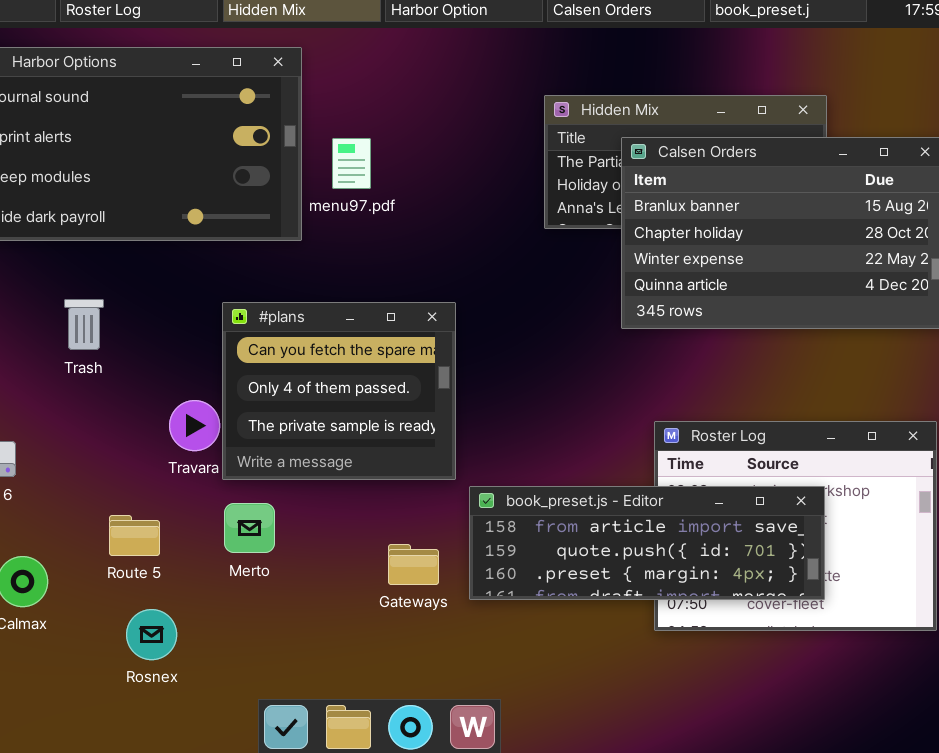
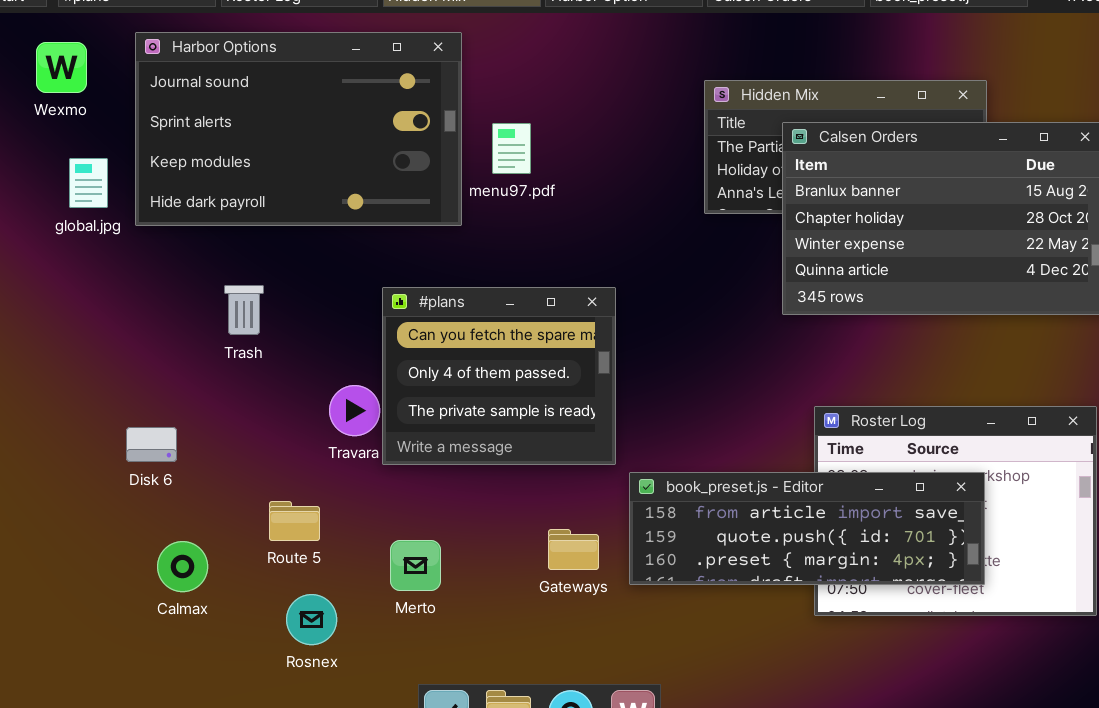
Merto: [224,503,275,553] -> [390,540,441,591], moved

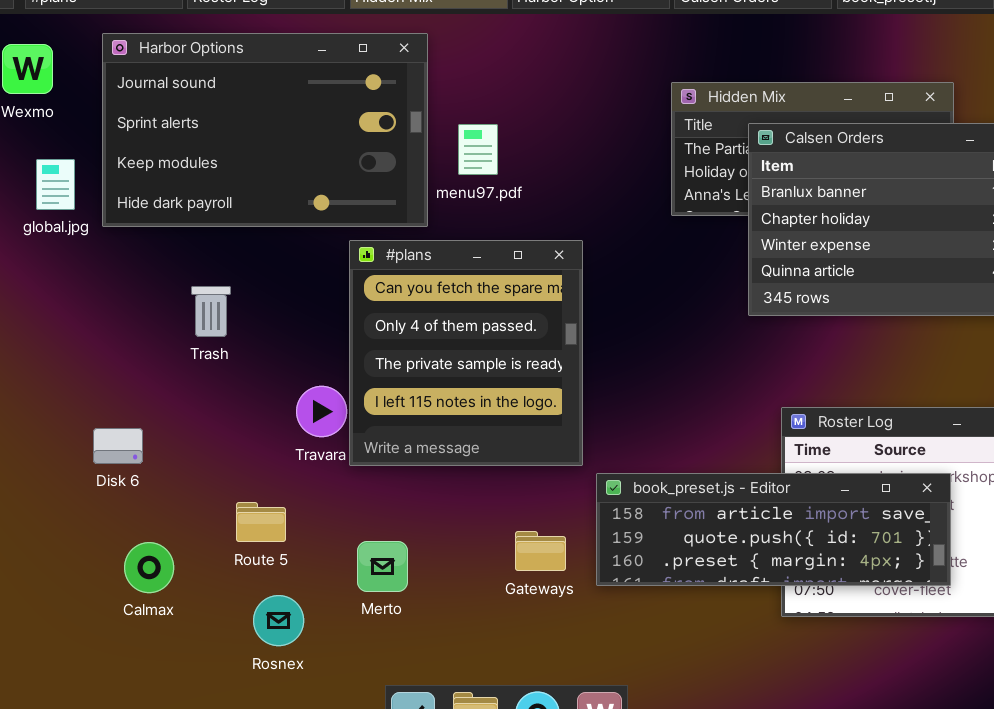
#plans: [382,287,616,465] -> [349,240,583,466], resized

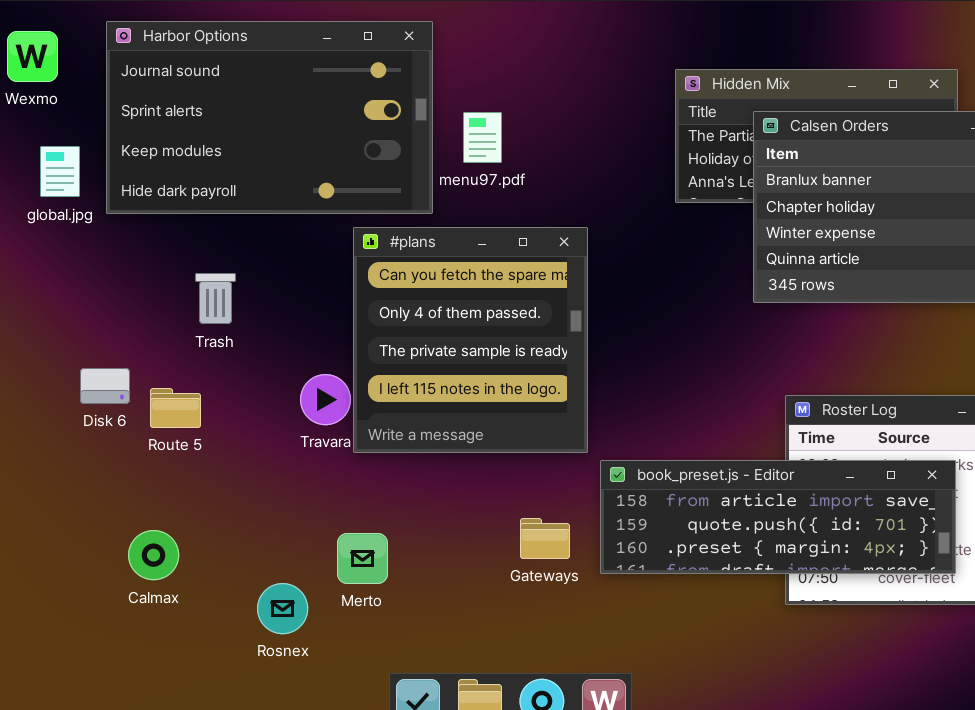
Disk 6: [93,428,143,464] -> [80,368,130,404], moved
Route 5: [236,502,286,542] -> [150,388,201,428], moved
Merto: [357,541,408,592] -> [337,533,388,584], moved

